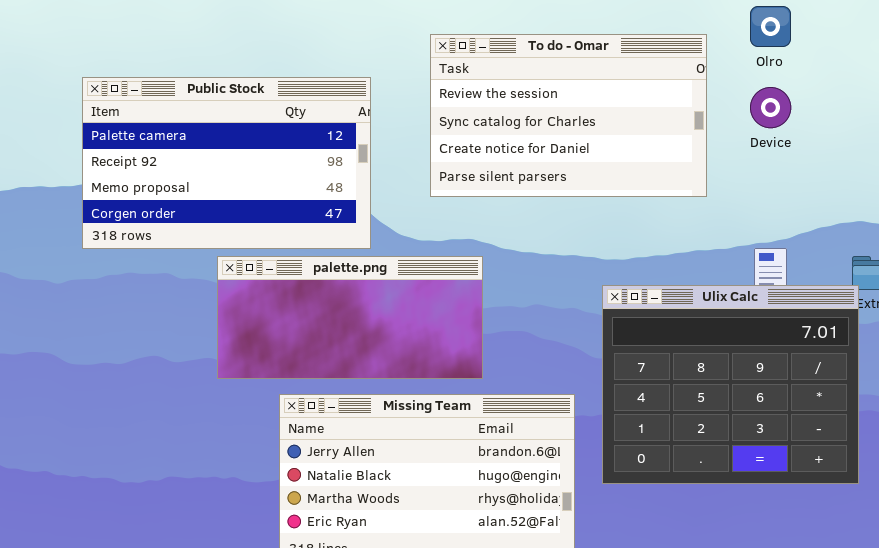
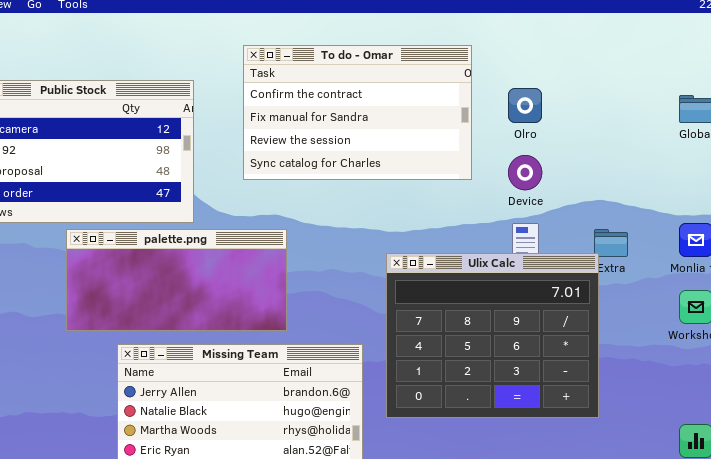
Olro: [750,6,791,47] -> [508,88,542,123], moved
To do - Omar: [430,34,707,197] -> [243,45,472,180], scrolled up 2 rows
Device: [750,87,791,128] -> [508,155,542,190], moved

